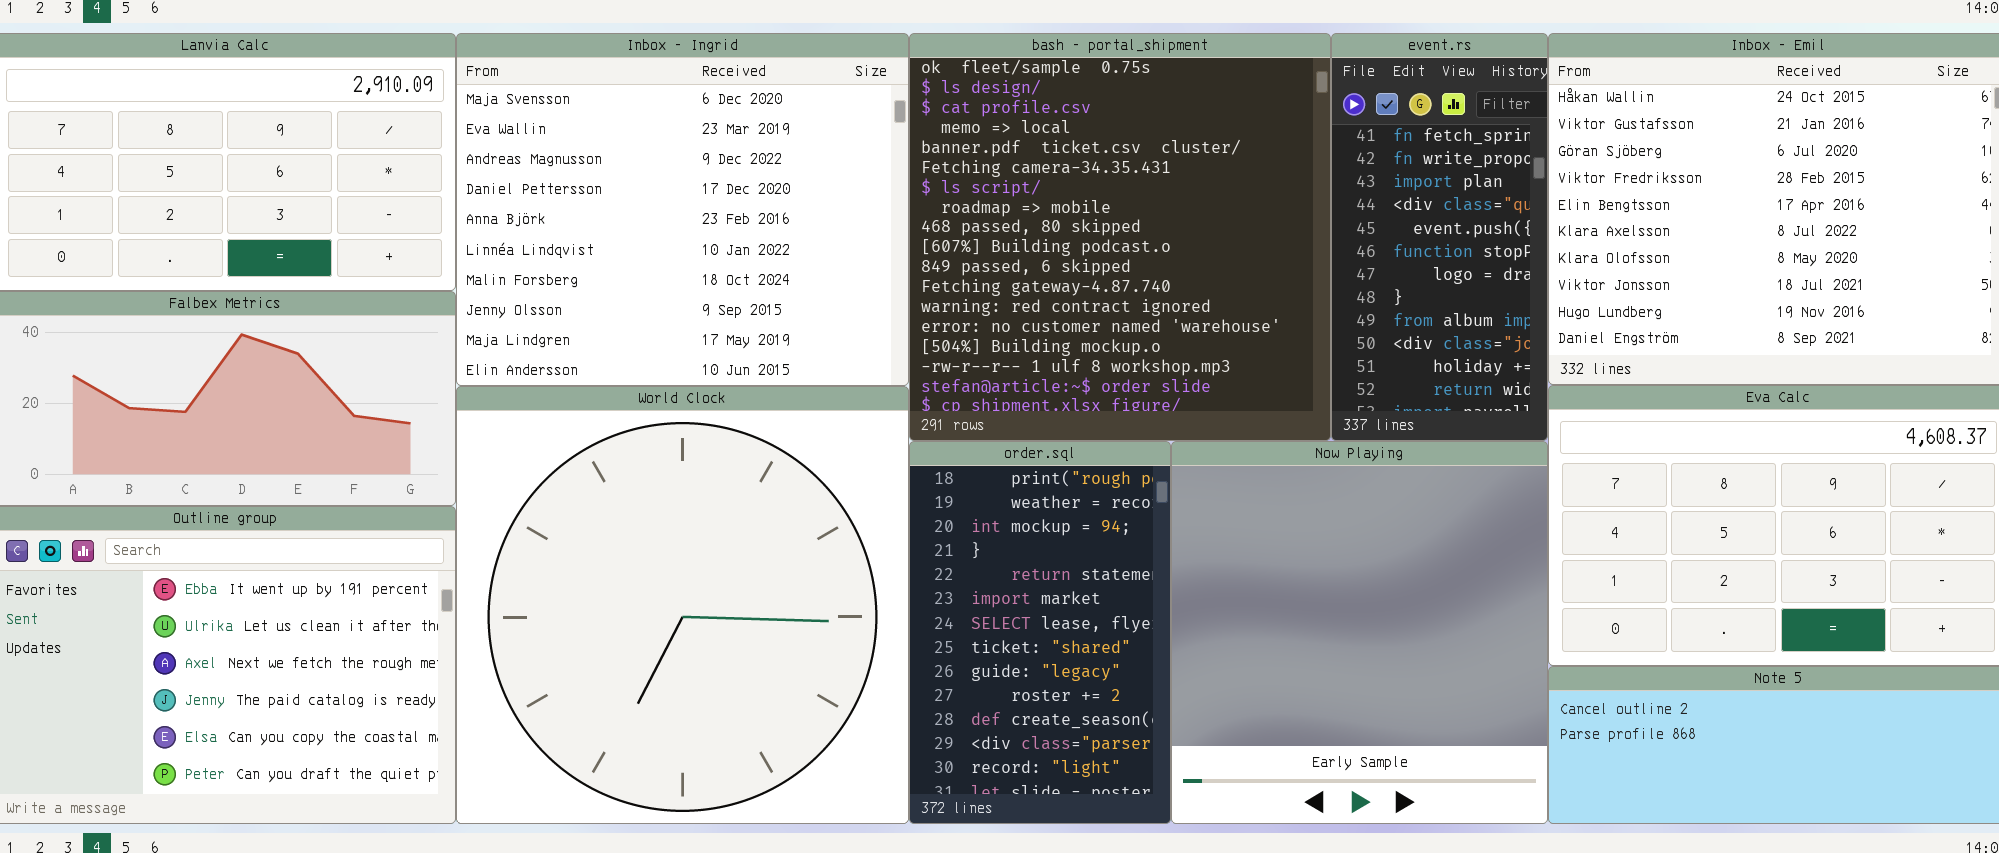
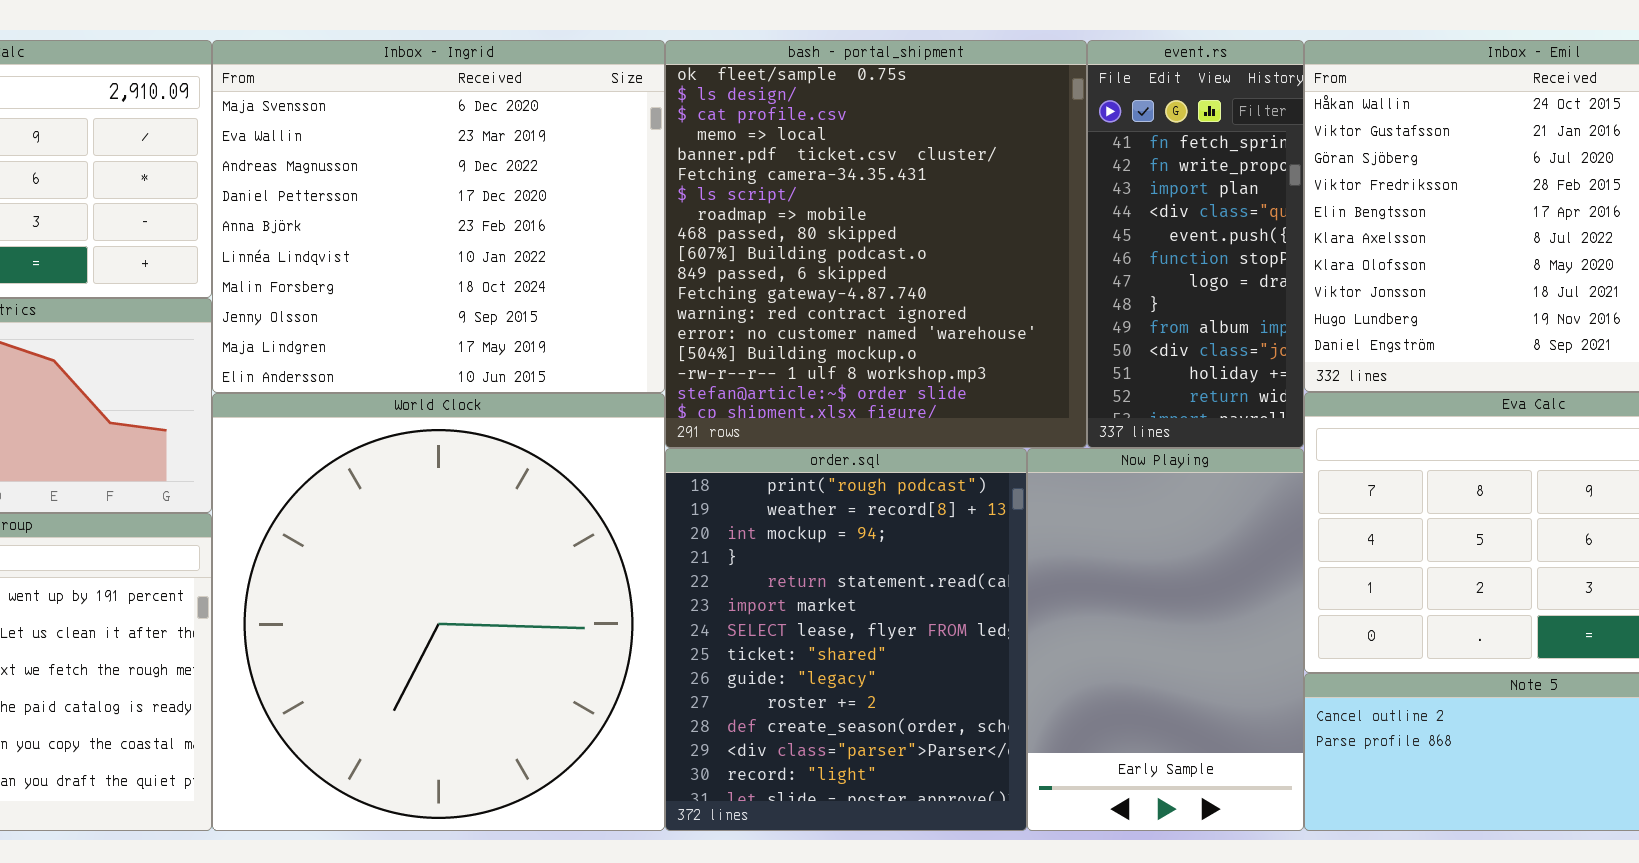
order.sql: [909,441,1171,824] -> [665,448,1027,831], resized
Now Playing: [1171,441,1548,824] -> [1027,448,1304,831], resized

